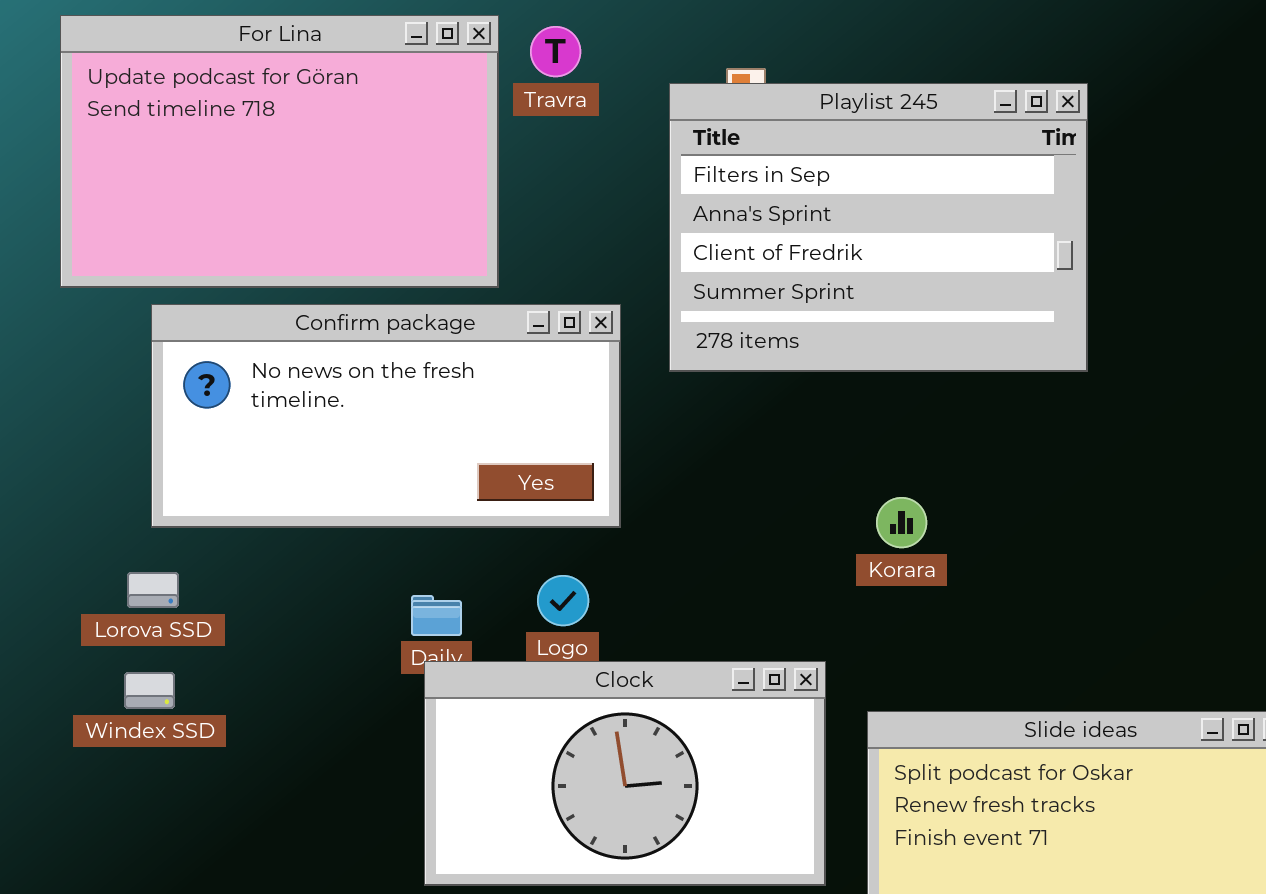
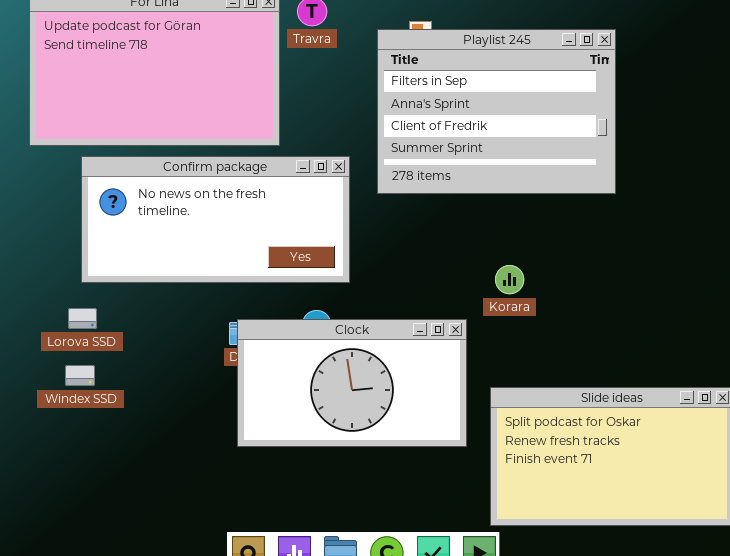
Clock: [424,661,826,886] -> [237,319,467,447], moved

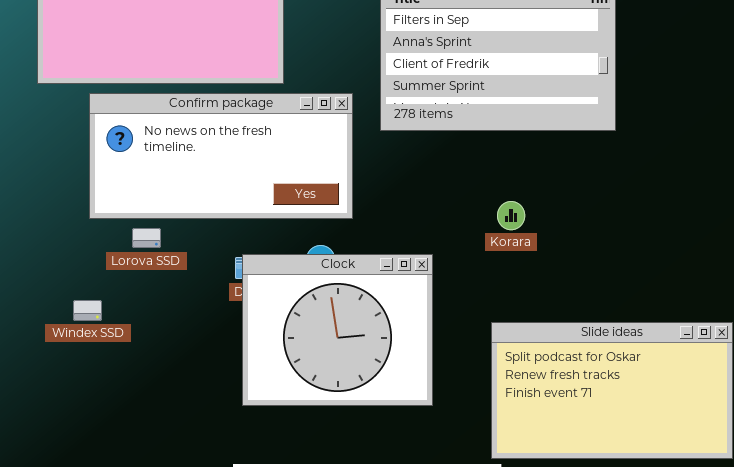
Lorova SSD: [68,308,97,329] -> [132,228,161,248], moved
Clock: [237,319,467,447] -> [242,254,433,406], resized

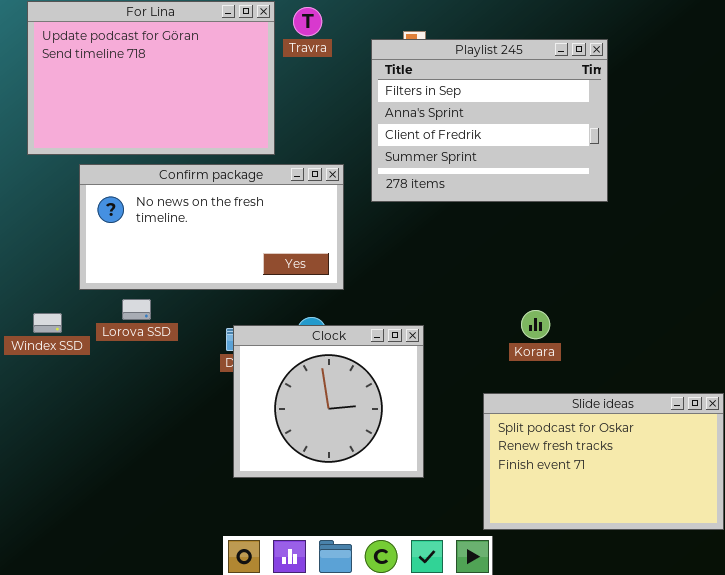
Korara: [497,201,525,230] -> [521,310,550,339], moved
Windex SSD: [73,300,102,321] -> [33,313,62,333], moved

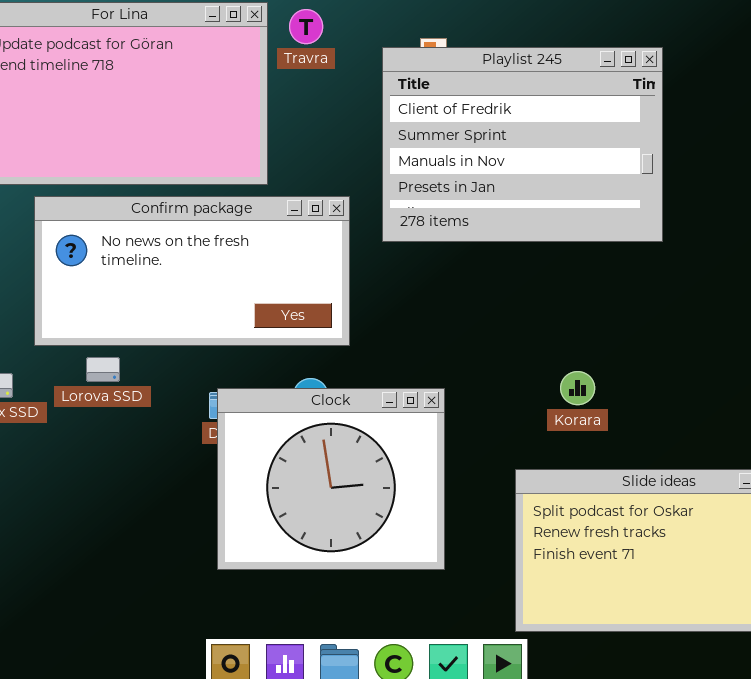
Playlist 245: [371,39,608,202] -> [382,47,663,242], scrolled down 2 rows

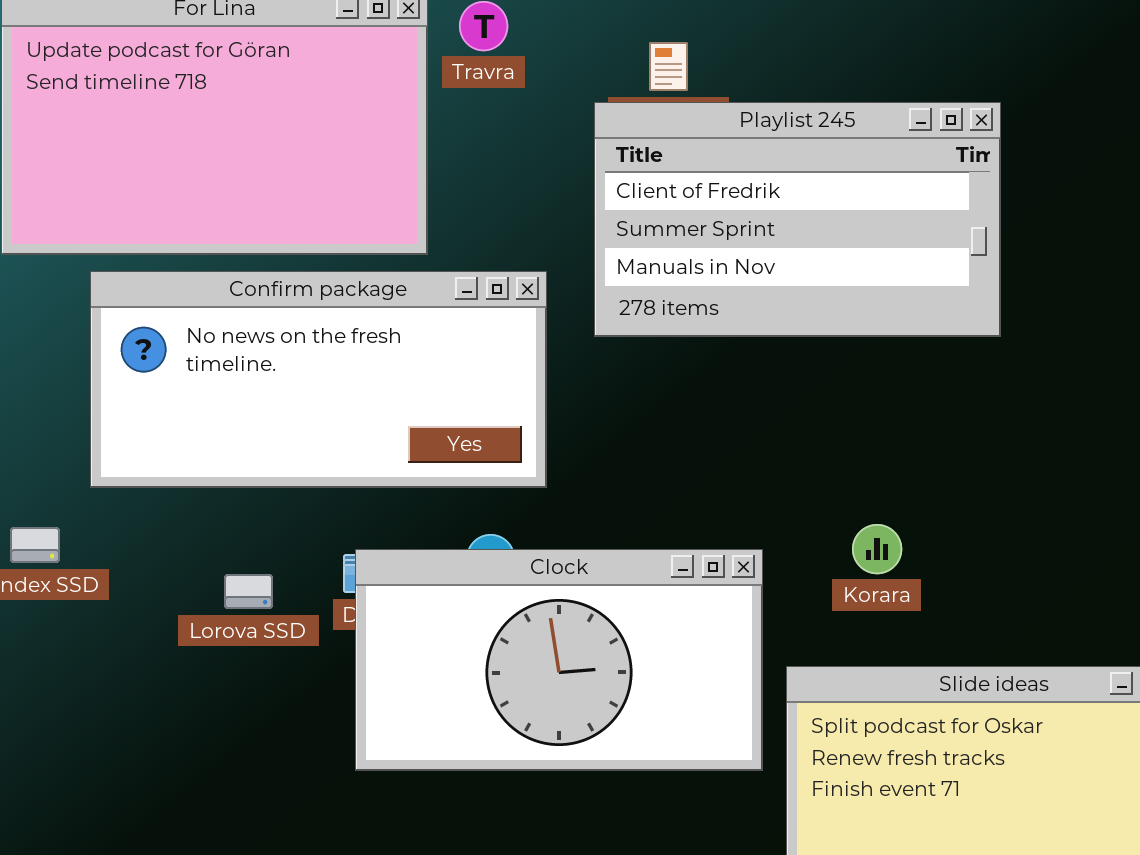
Playlist 245: [382,47,663,242] -> [594,102,1001,337], resized
Lorova SSD: [86,357,120,382] -> [224,574,273,609], moved
Clock: [217,388,445,570] -> [355,549,763,771], resized

